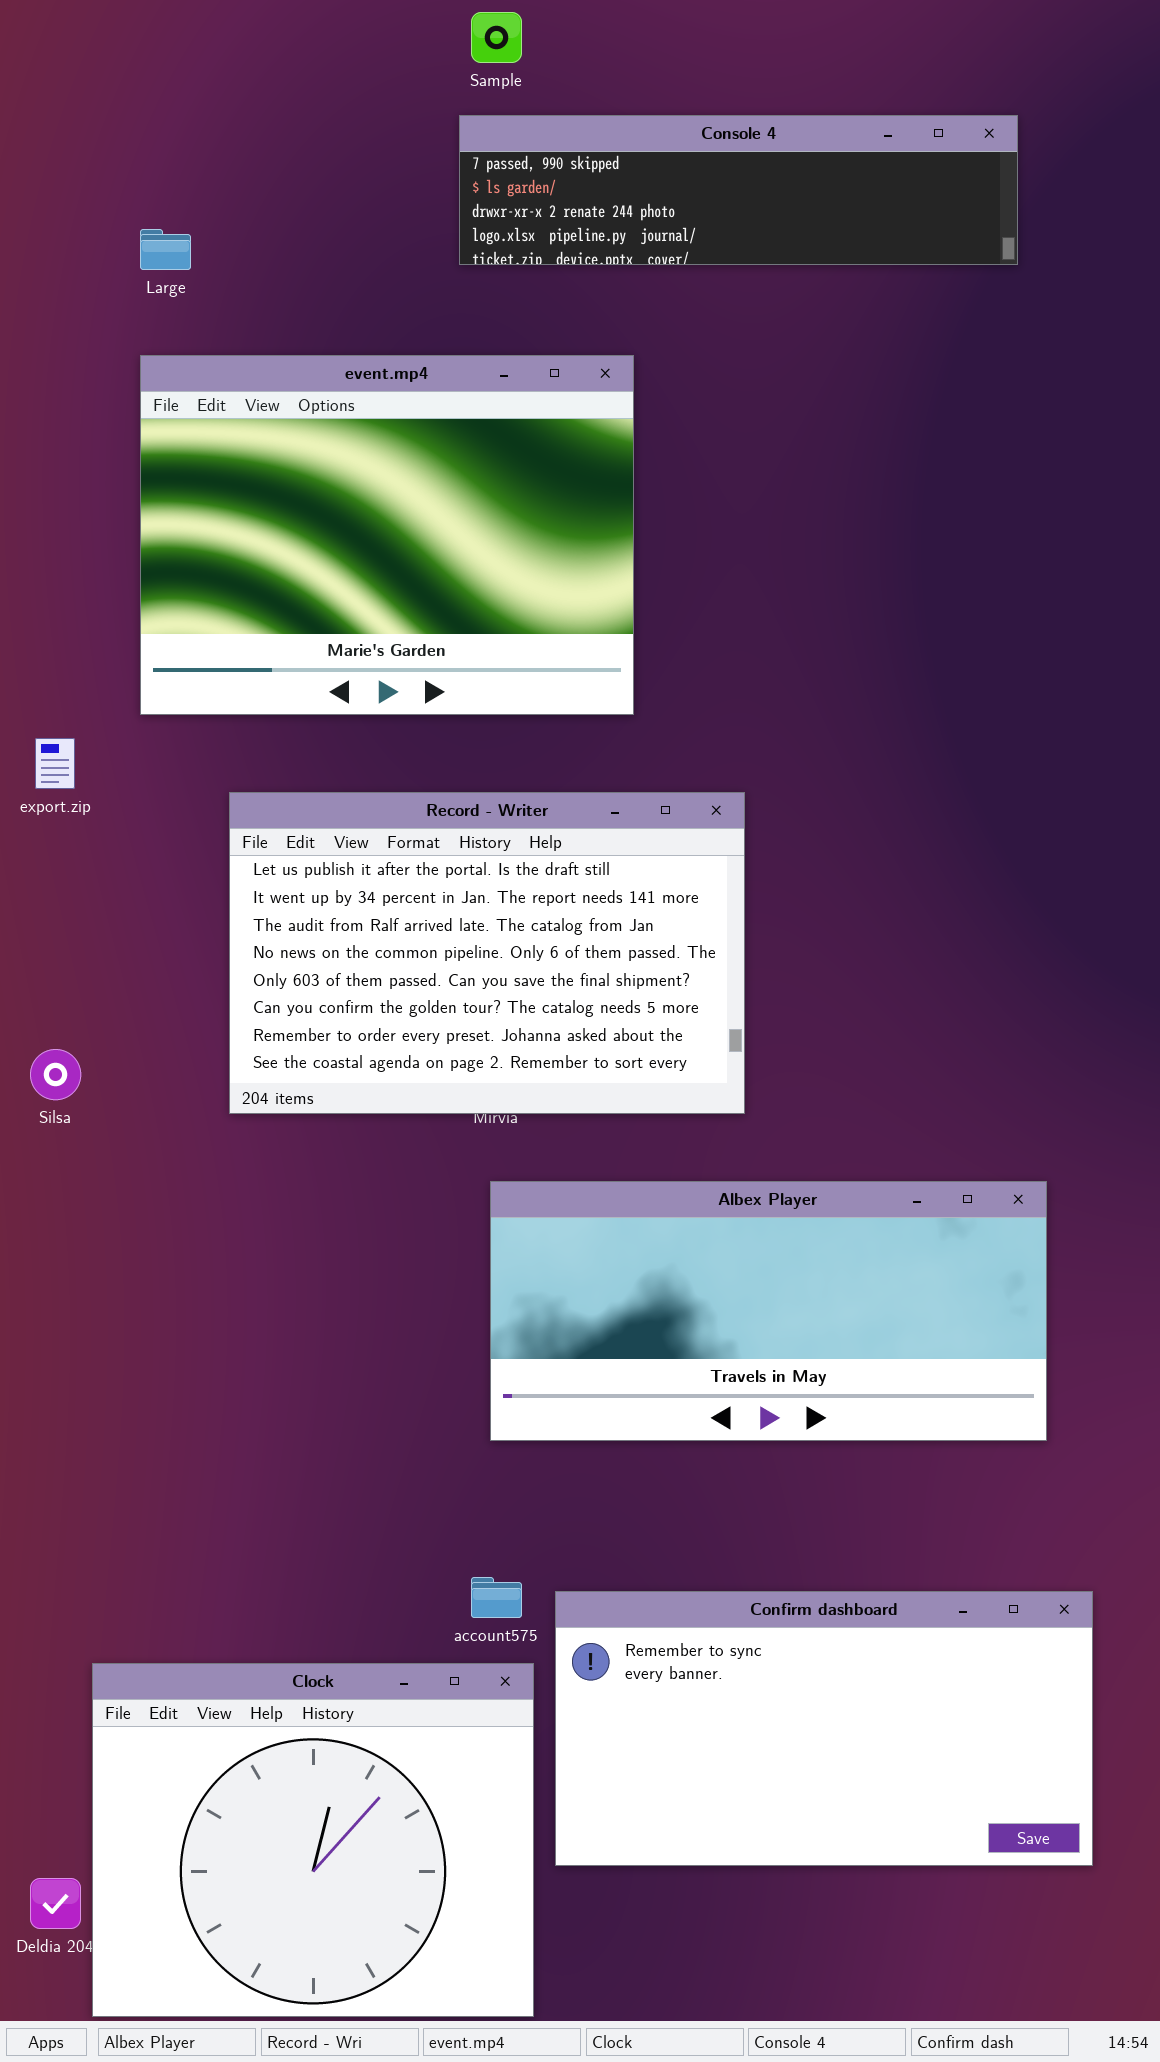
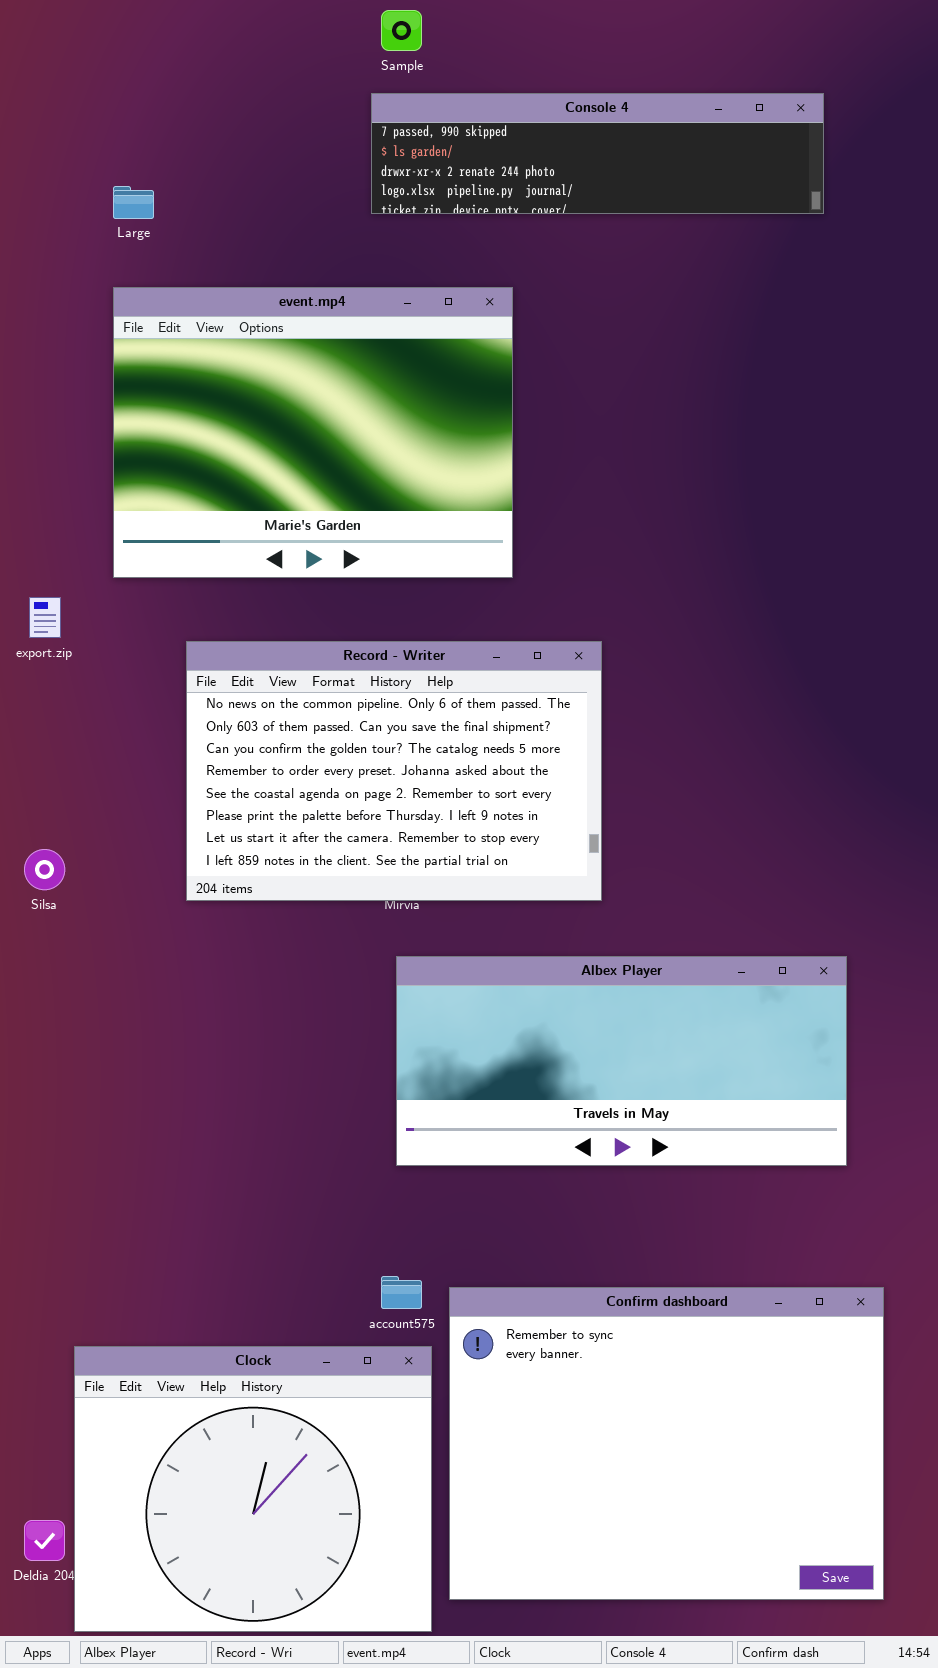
Record - Writer: [229,792,745,1114] -> [186,641,602,901], scrolled down 3 rows
Confirm dashboard: [555,1591,1093,1866] -> [449,1287,884,1600], resized

